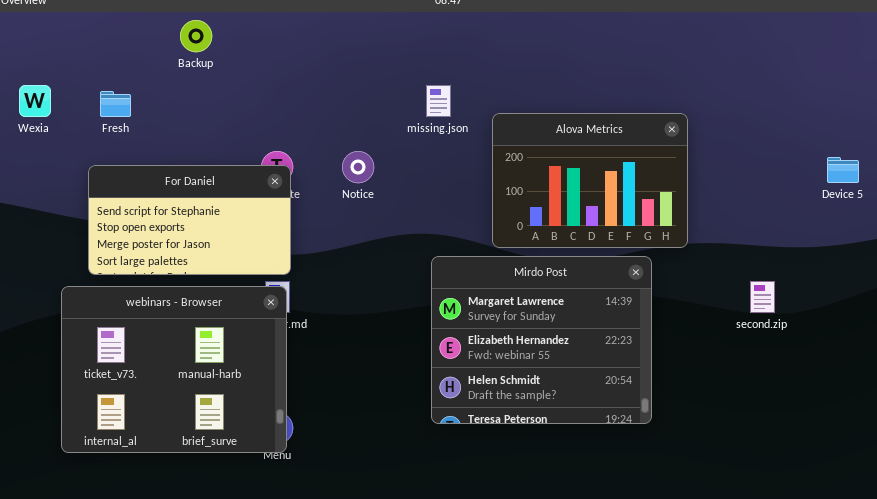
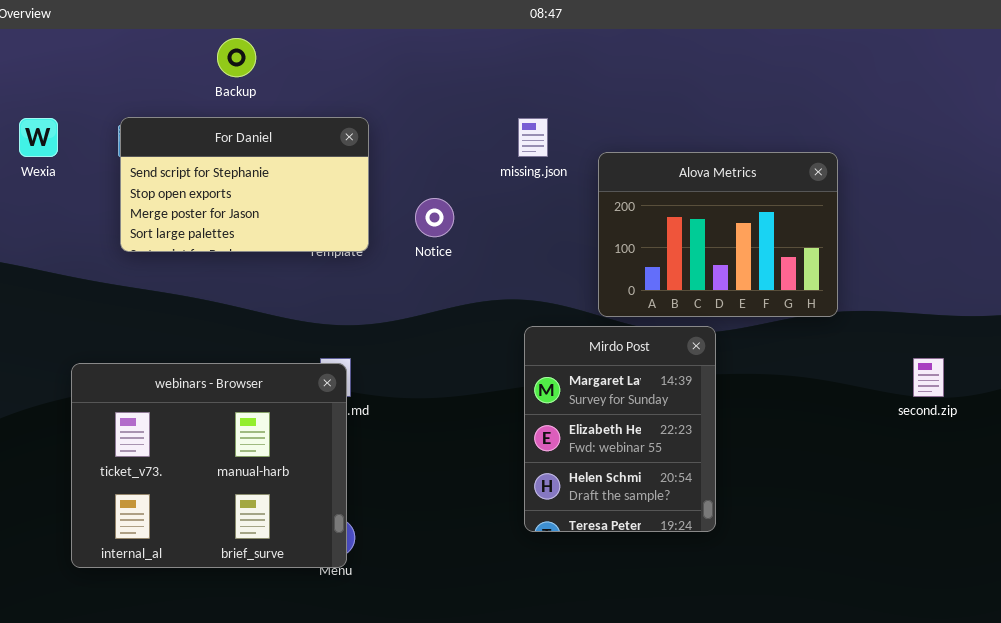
For Daniel: [88,165,291,275] -> [120,117,369,252], moved
Mirdo Post: [431,256,652,424] -> [524,326,716,532], resized

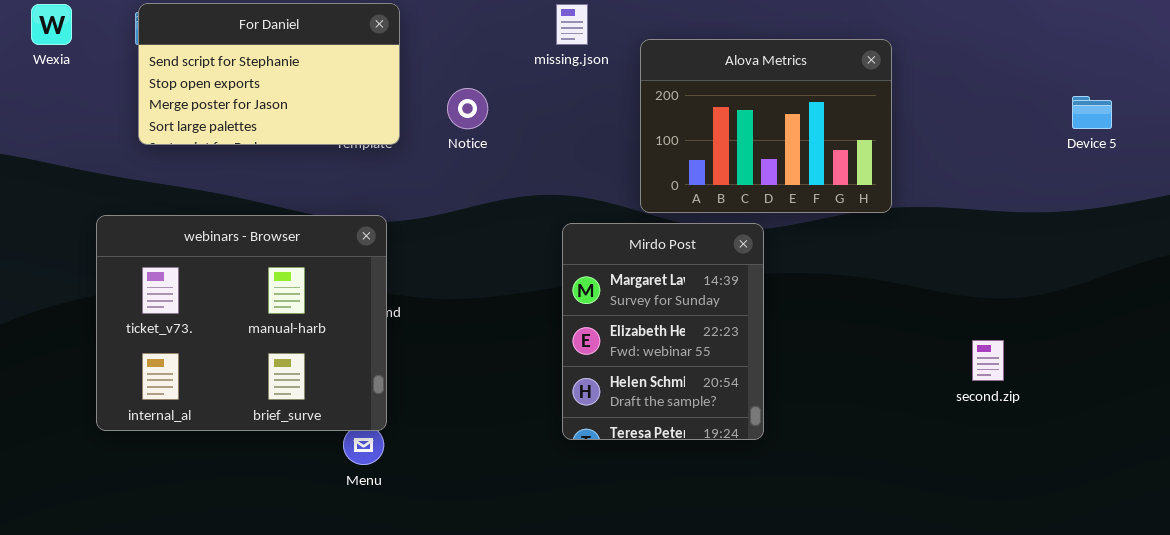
second.zip: [913,358,944,397] -> [972,340,1004,381], moved
webinars - Browser: [71,363,347,568] -> [96,215,387,431], moved

